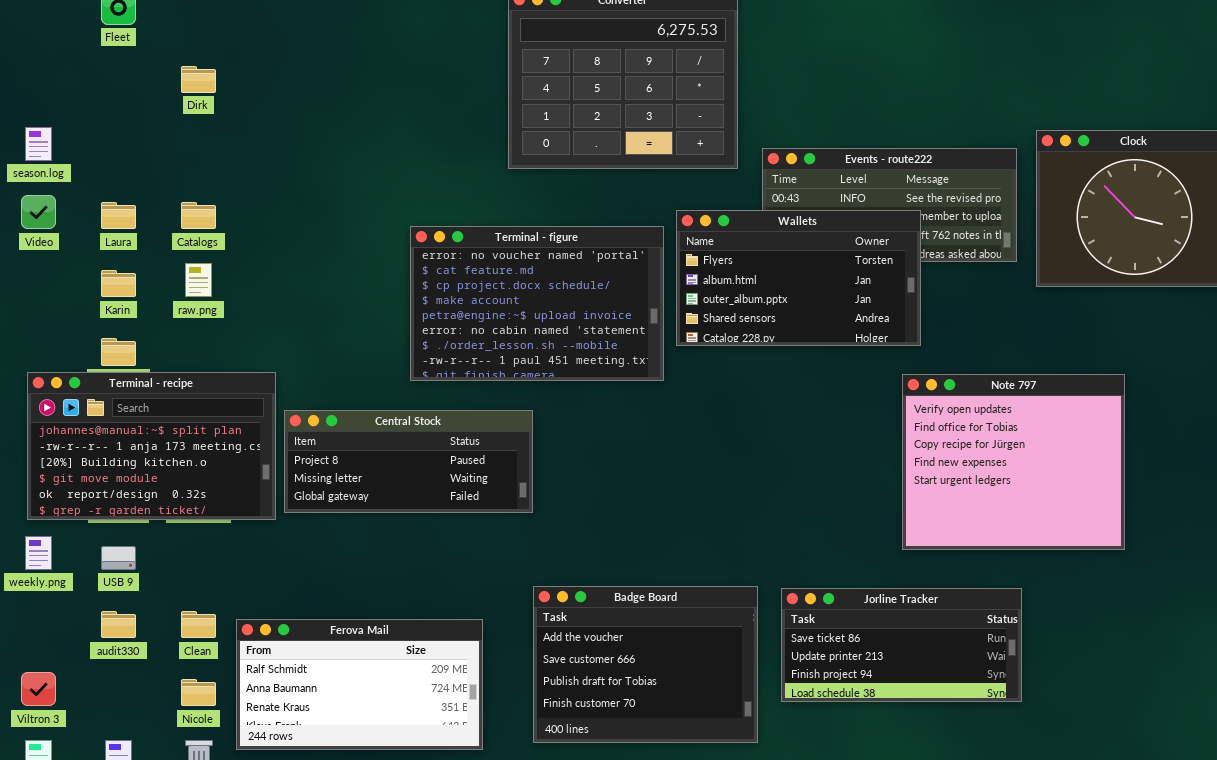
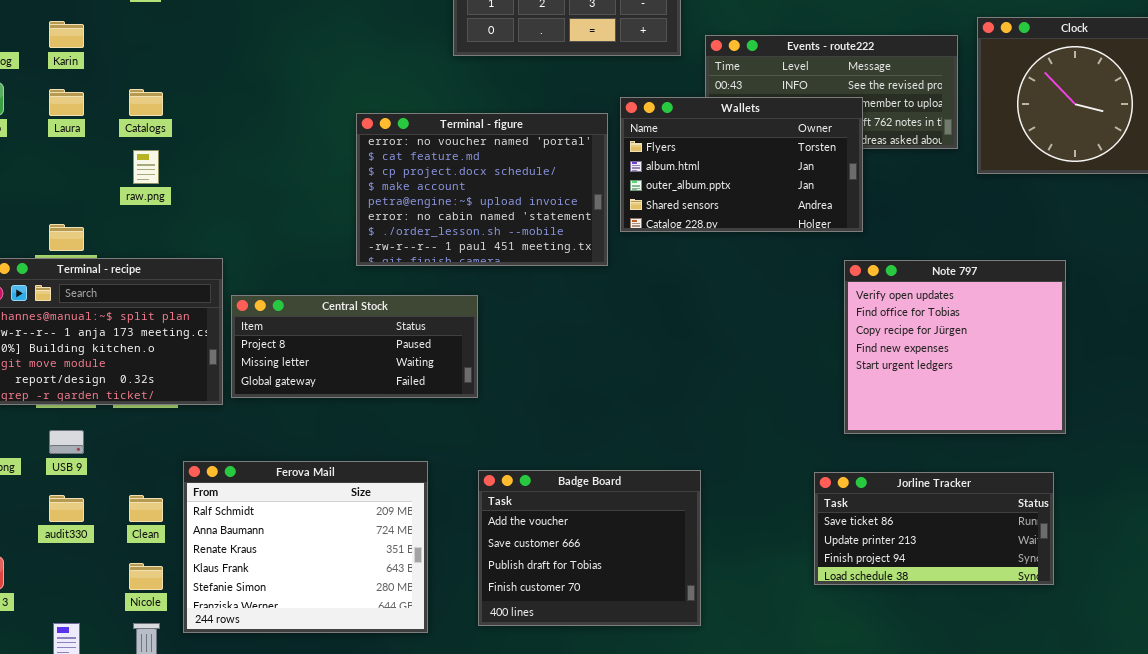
Karin: [101,270,136,297] -> [49,21,84,48], moved
Jorline Tracker: [781,588,1022,702] -> [814,472,1054,585], moved
Ferova Mail: [236,619,483,750] -> [183,461,428,633], resized

